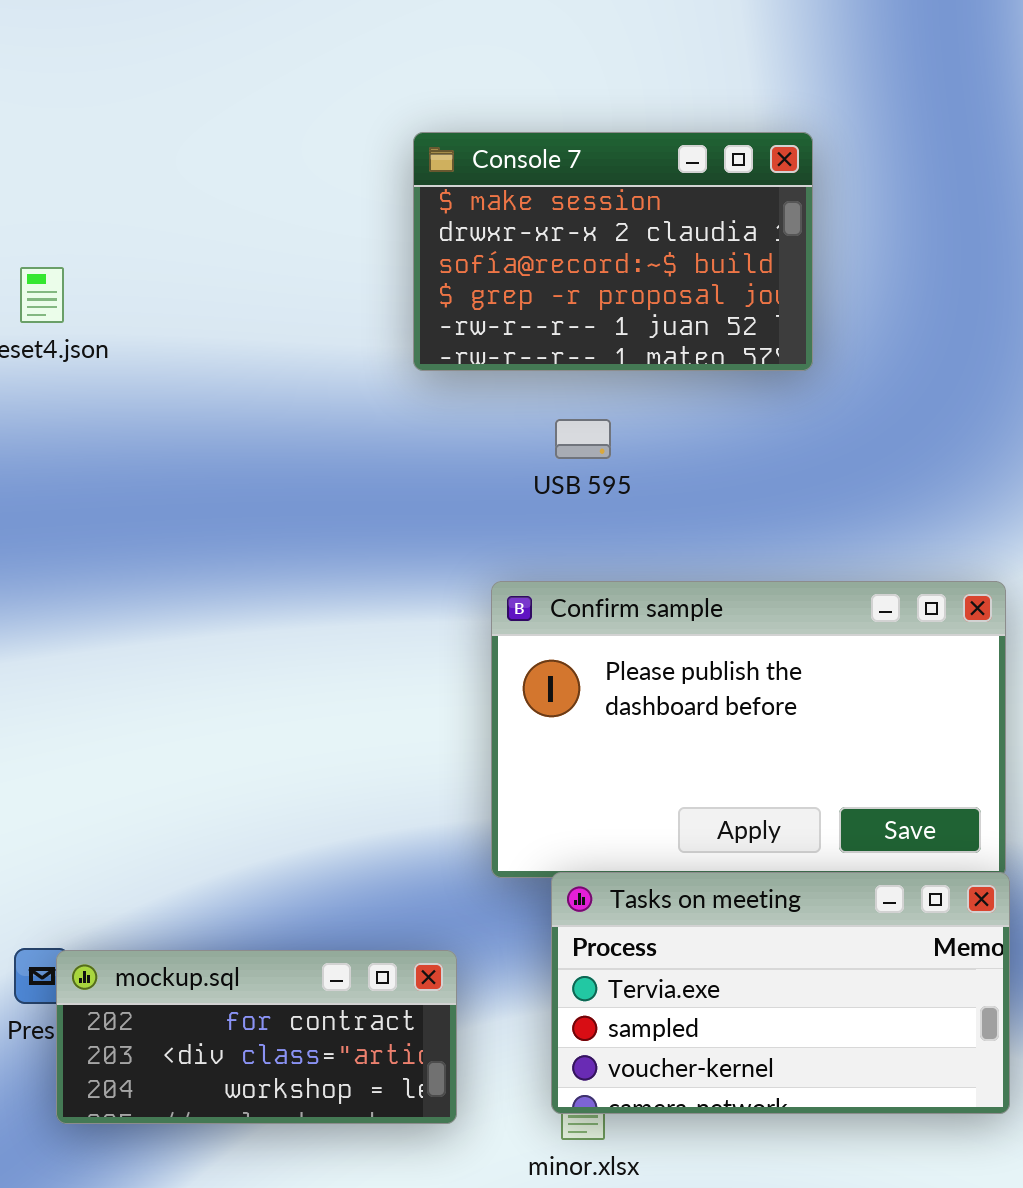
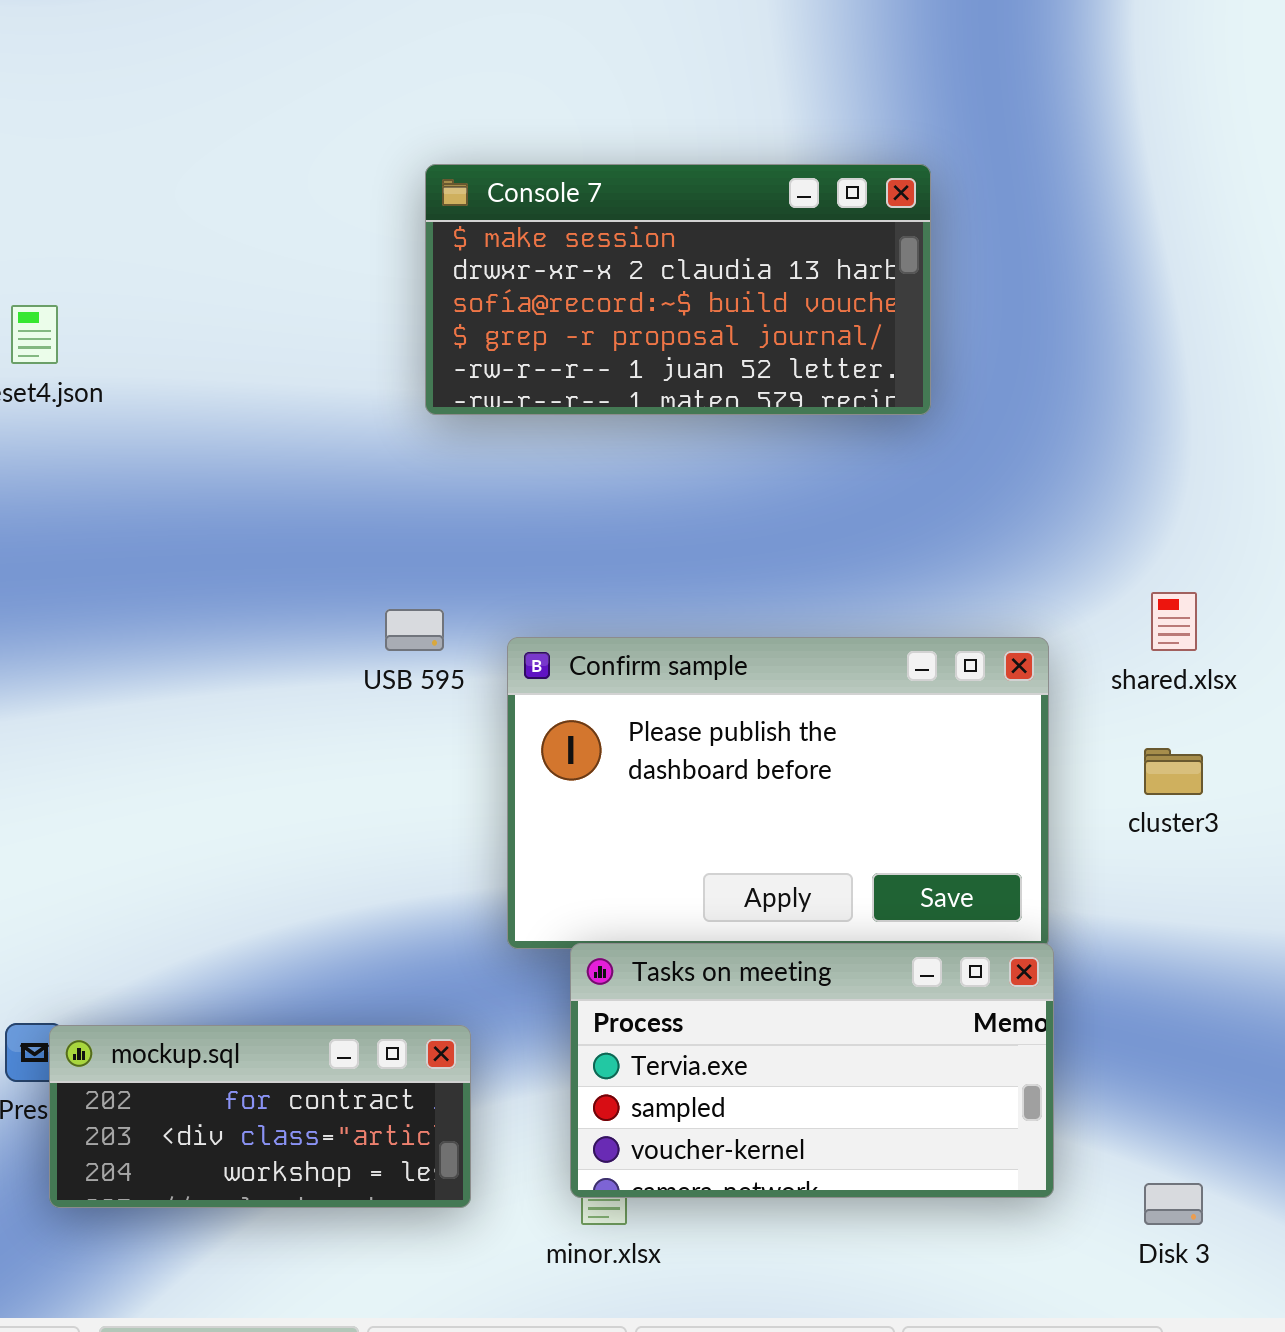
Console 7: [413,132,813,371] -> [425,164,931,415], resized
USB 595: [555,419,611,459] -> [385,609,444,651], moved

